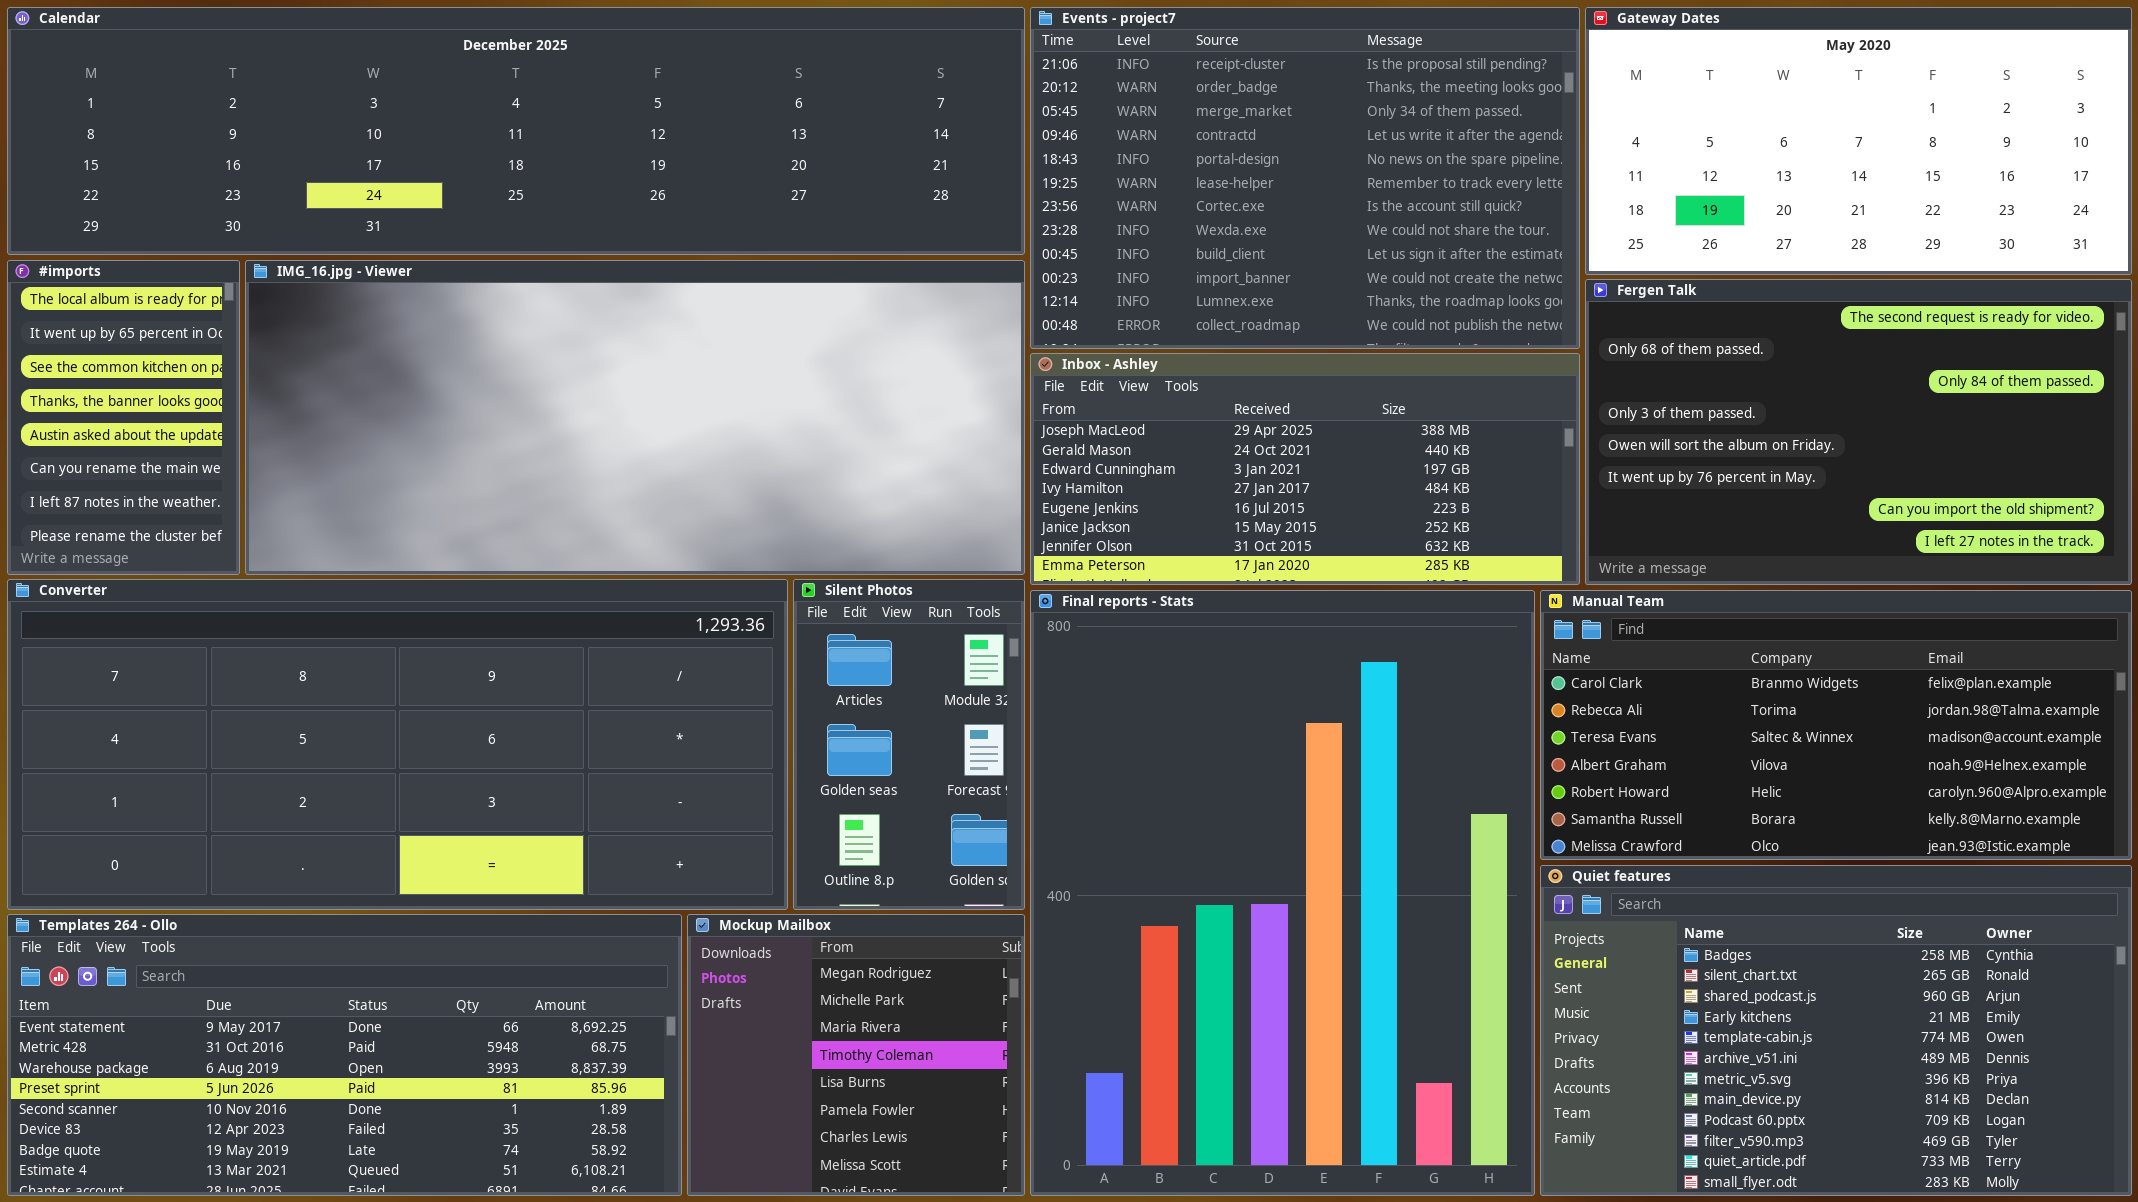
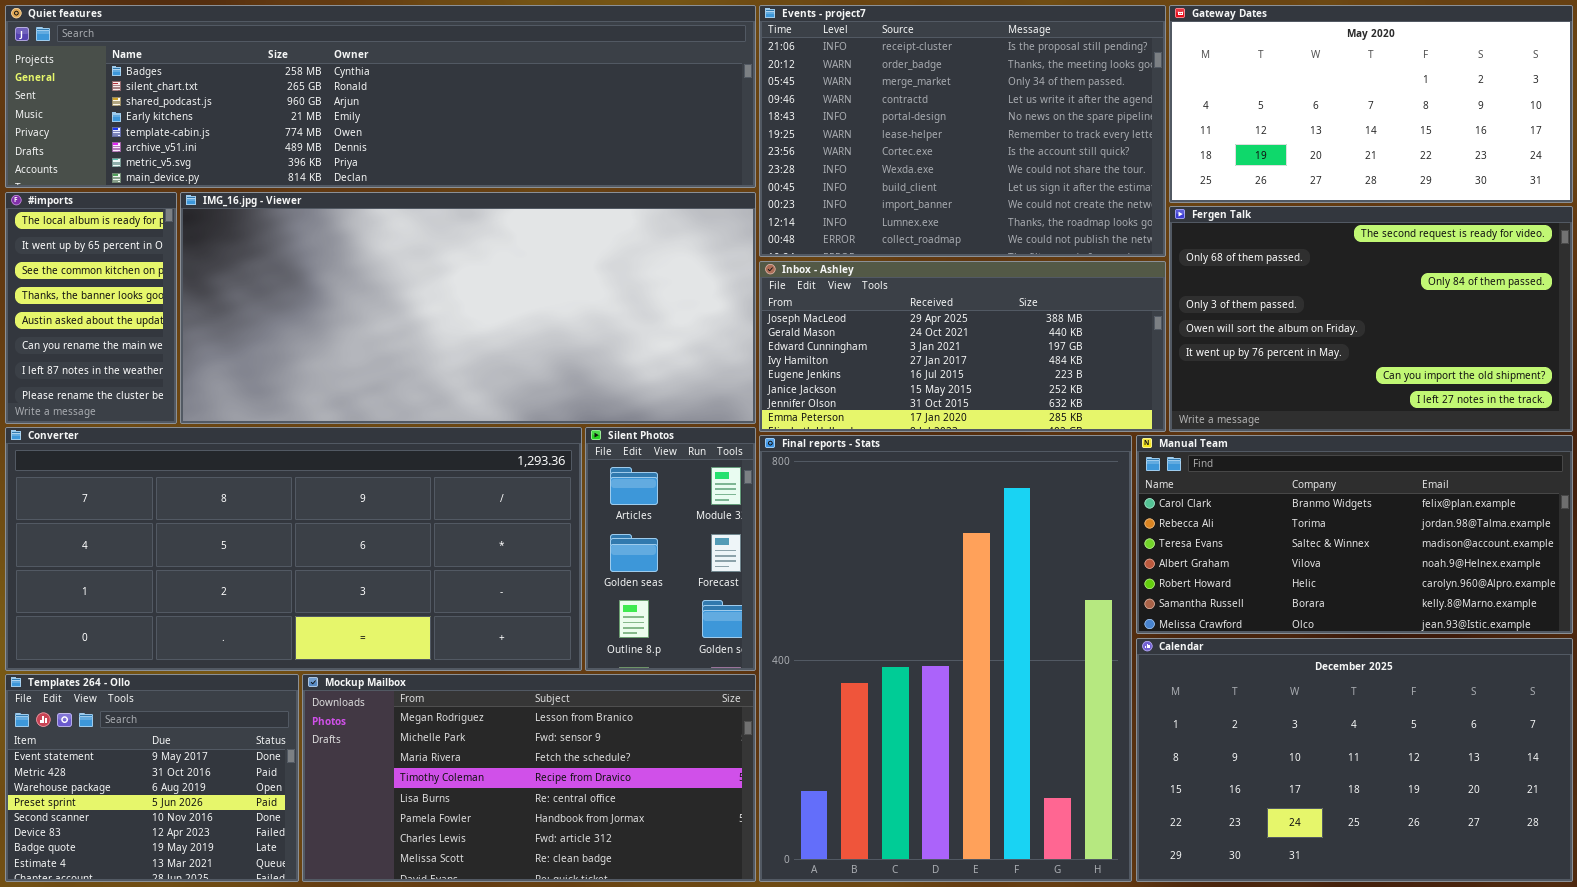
Calendar: [7,7,1025,255] -> [1136,638,1573,882], moved, resized
Quiet features: [1540,865,2132,1196] -> [5,5,756,188], moved, resized
Templates 264 - Ollo: [7,914,682,1196] -> [5,674,299,882], resized
Mockup Mailbox: [687,914,1025,1196] -> [302,674,756,882], resized

